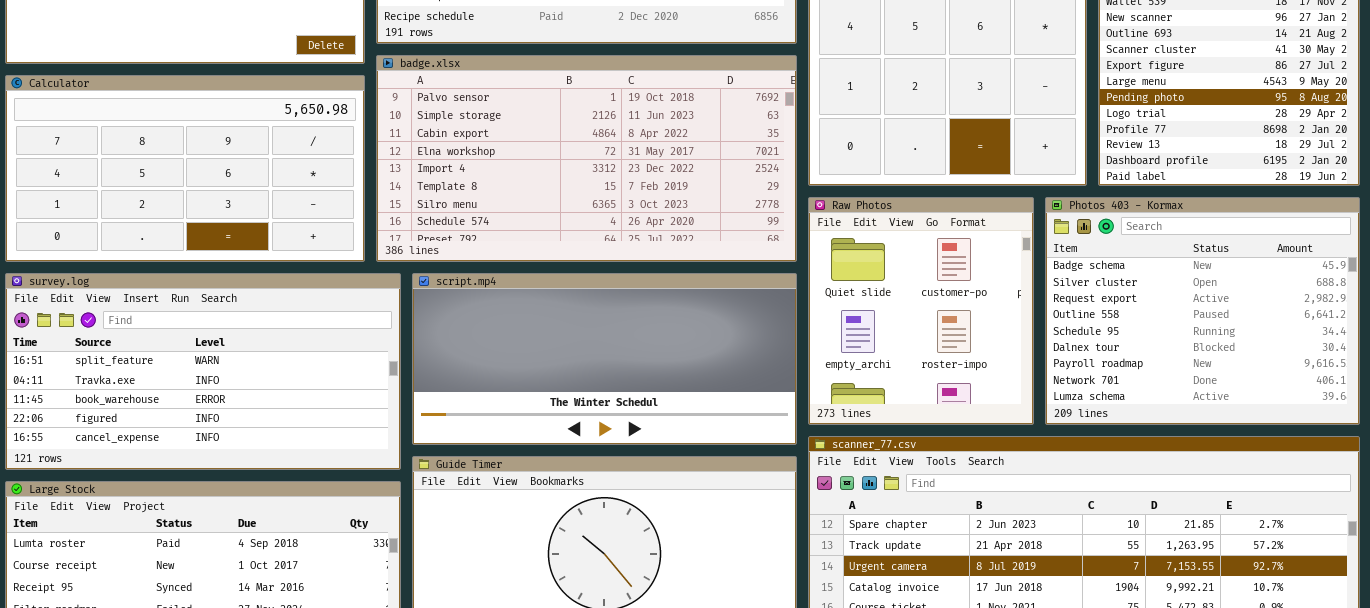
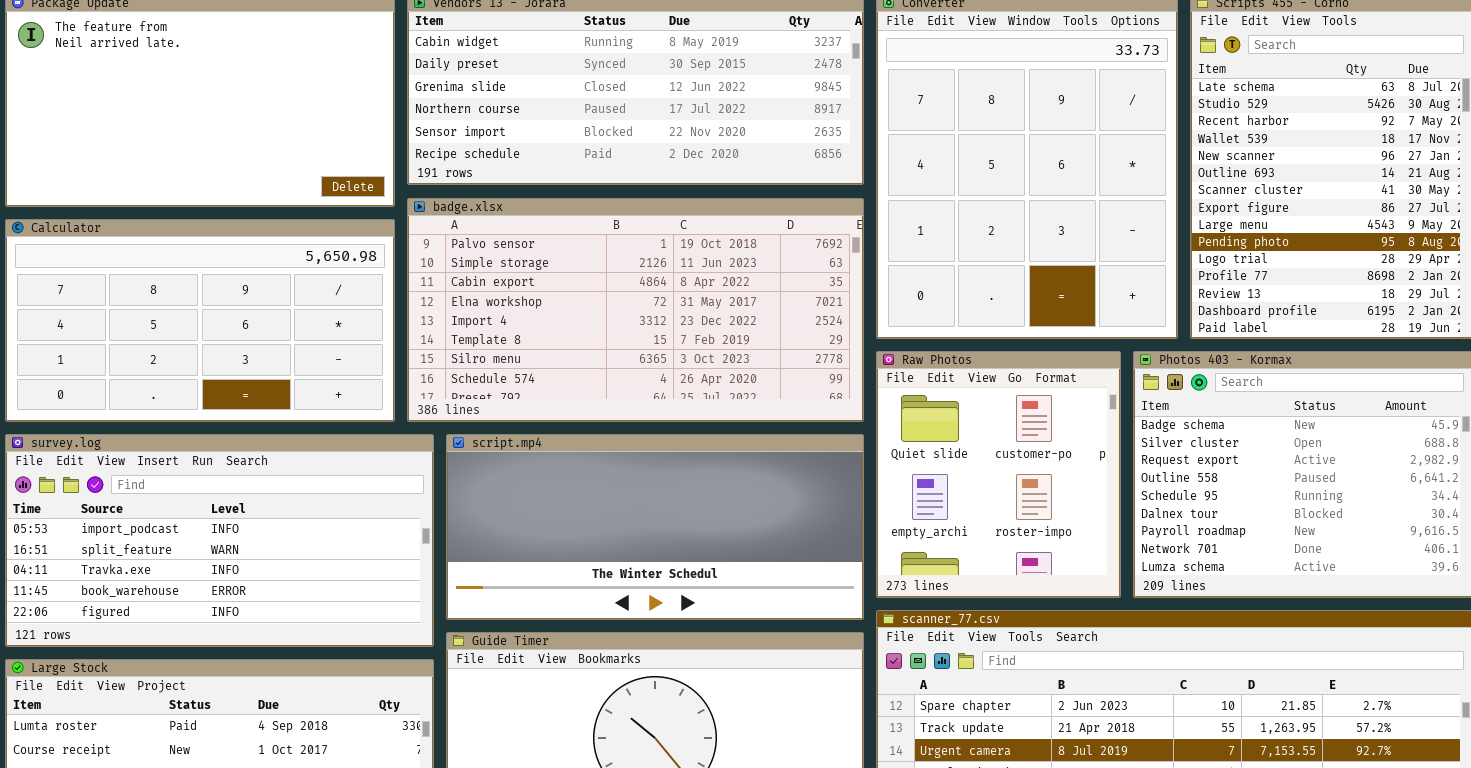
survey.log: [5,273,401,470] -> [5,434,434,647], scrolled up 1 row

